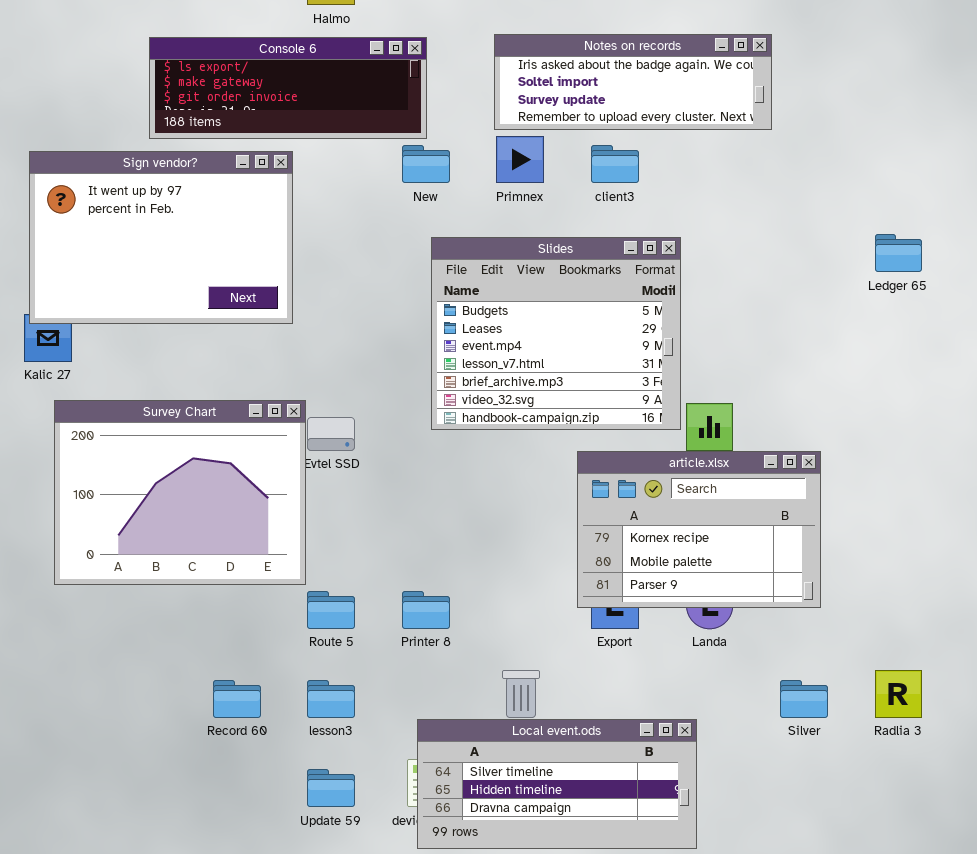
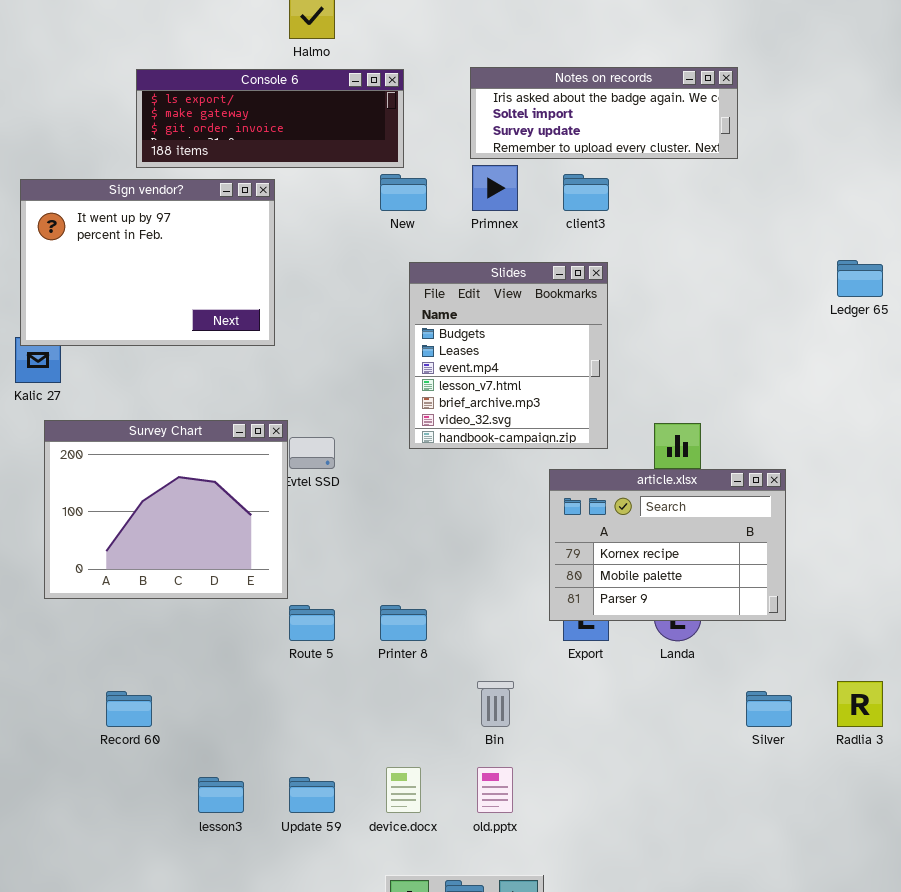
Slides: [431,237,681,430] -> [409,262,608,449], resized
Record 60: [213,680,261,718] -> [106,691,152,727], moved
lesson3: [307,680,355,718] -> [198,777,244,813], moved
Local event.ods: [417,719,697,849] -> none, closed

